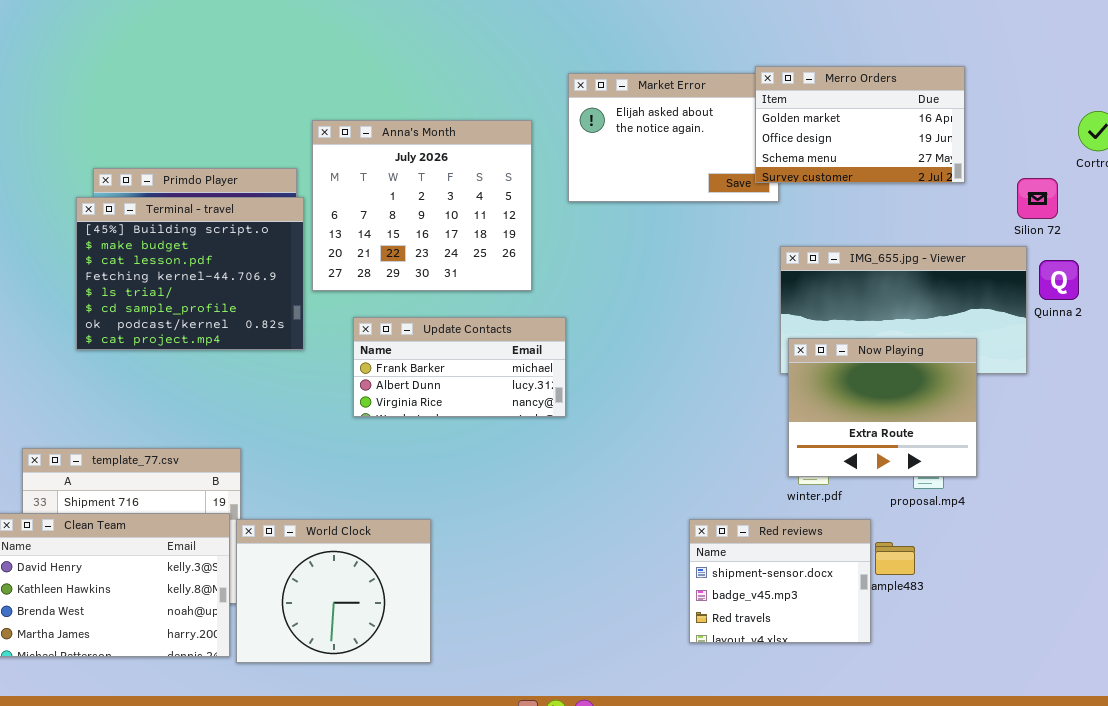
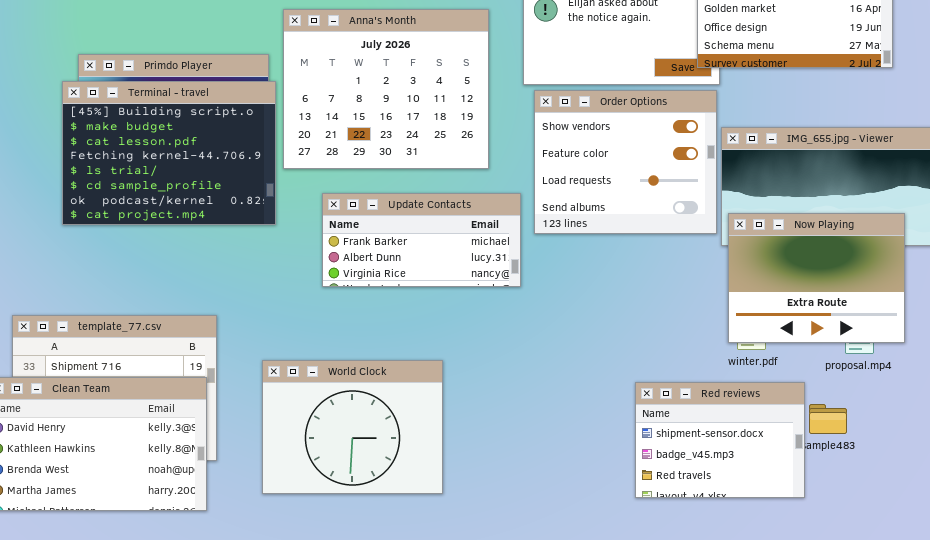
Order Options: none -> [534,90,717,234], opened
World Clock: [236,519,431,663] -> [262,360,443,494], moved

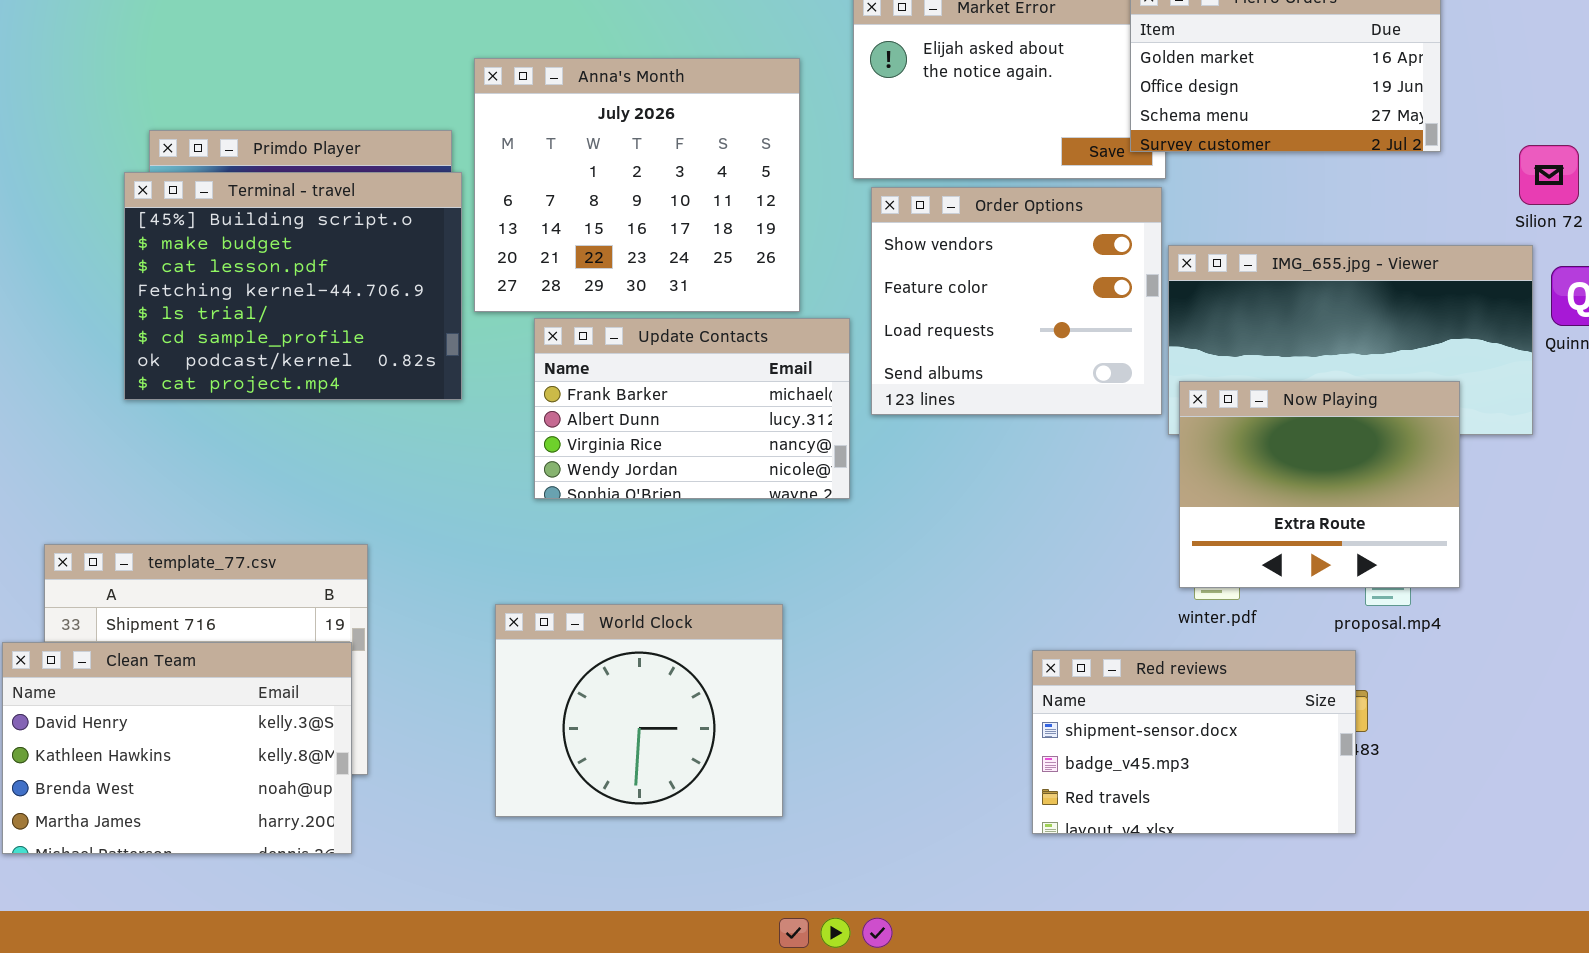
Update Contacts: [322,193,521,287] -> [534,318,850,499], resized
World Clock: [262,360,443,494] -> [495,604,783,817], moved
Red reviews: [635,382,805,498] -> [1032,650,1356,834], resized

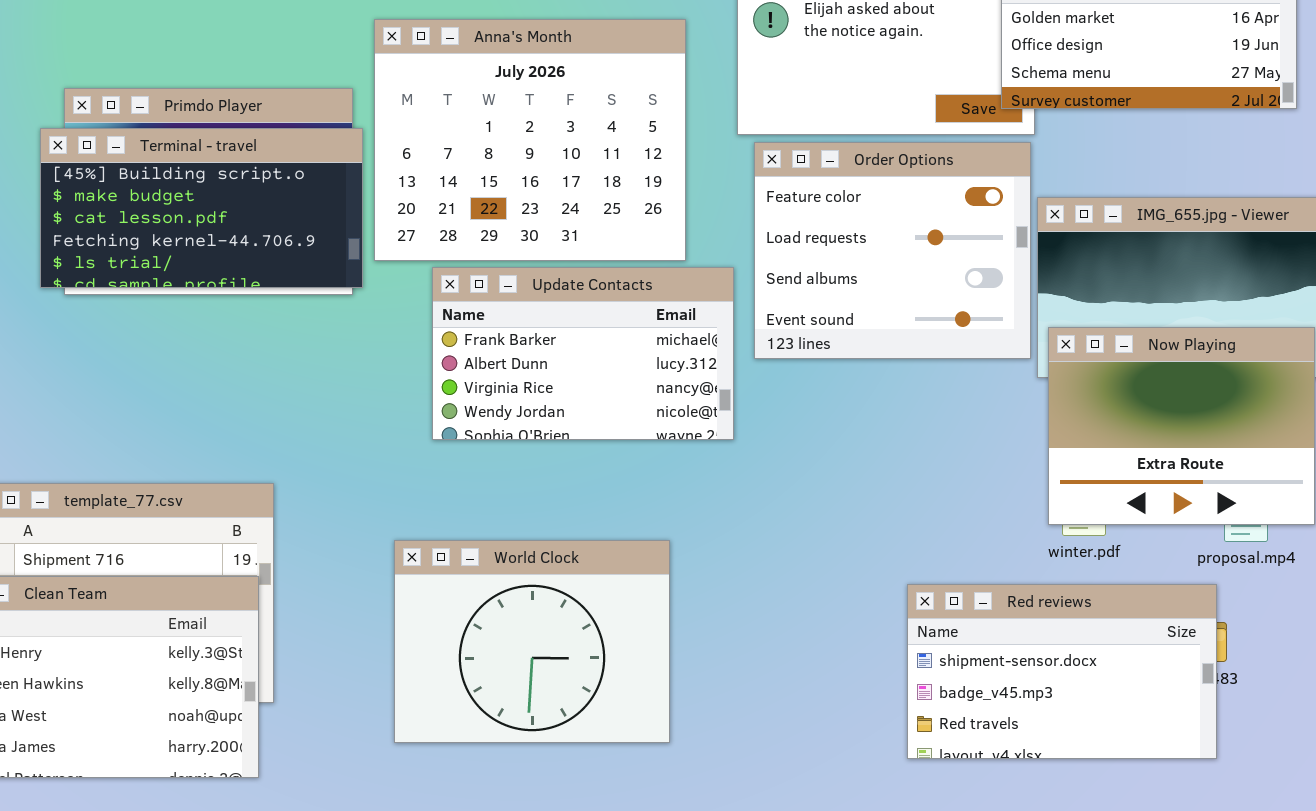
Terminal - travel: [124,172,462,400] -> [40,128,363,288], resized
Order Options: [871,187,1162,415] -> [754,142,1031,359], scrolled down 1 row

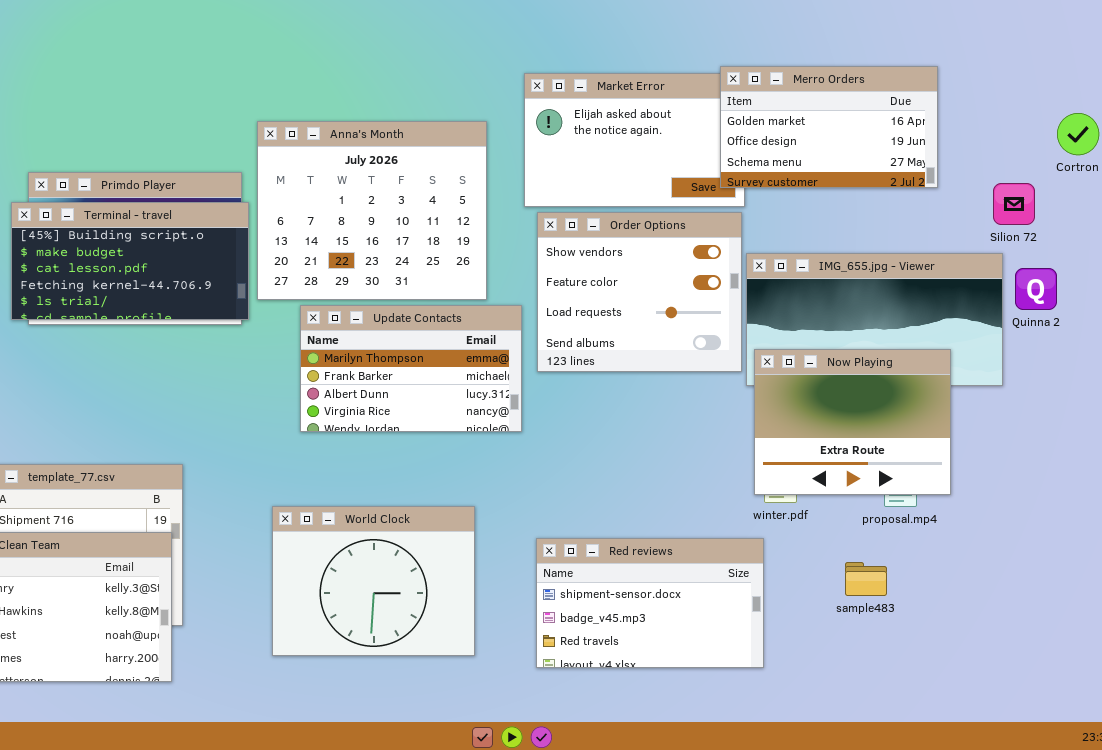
Order Options: [754,142,1031,359] -> [537,212,742,372], scrolled up 1 row
Update Contacts: [432,267,734,440] -> [300,305,522,432], scrolled up 1 row
Red reviews: [907,584,1217,759] -> [536,538,764,668], moved

